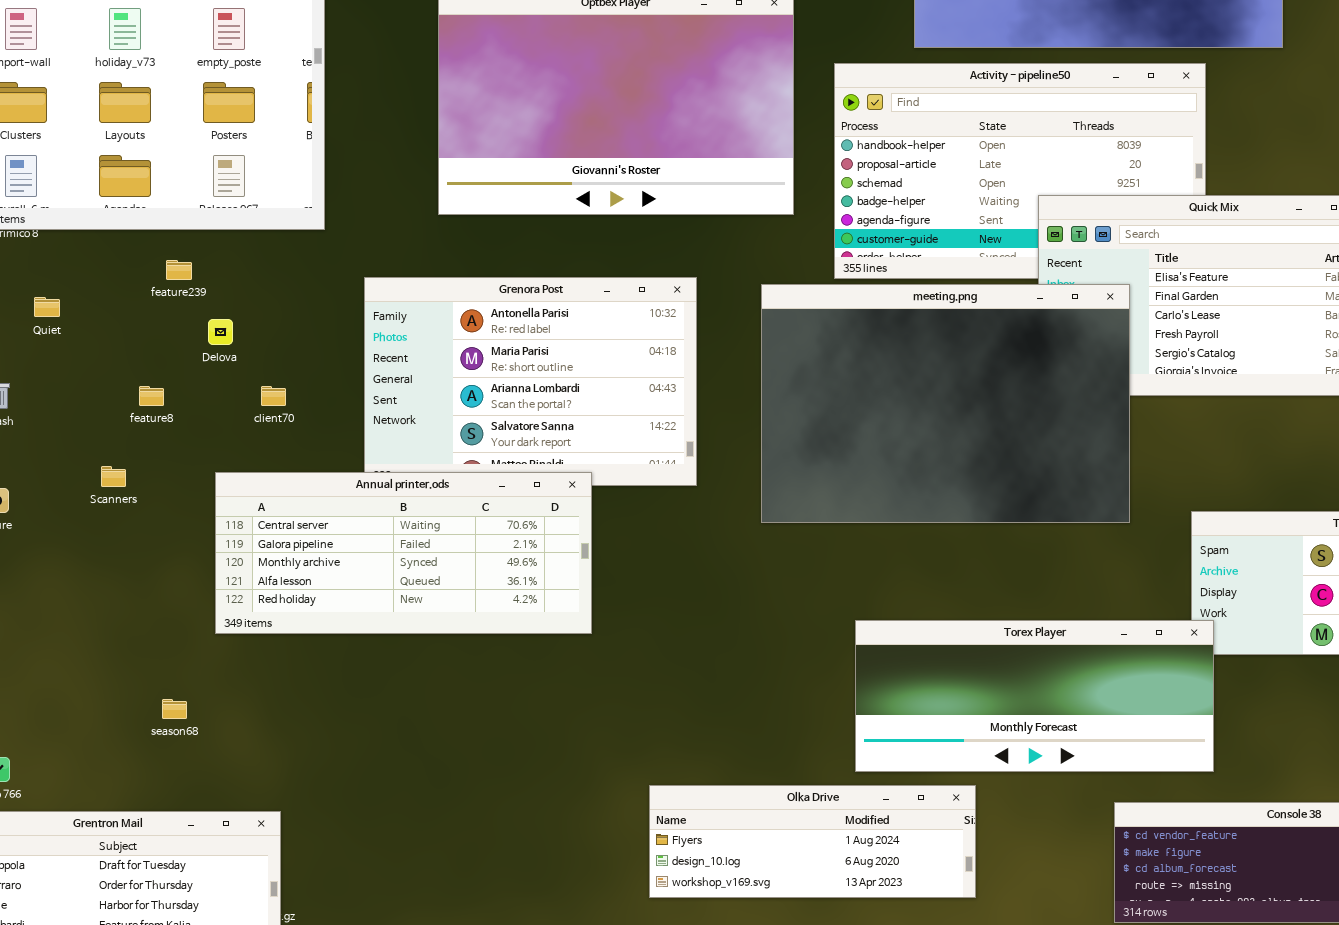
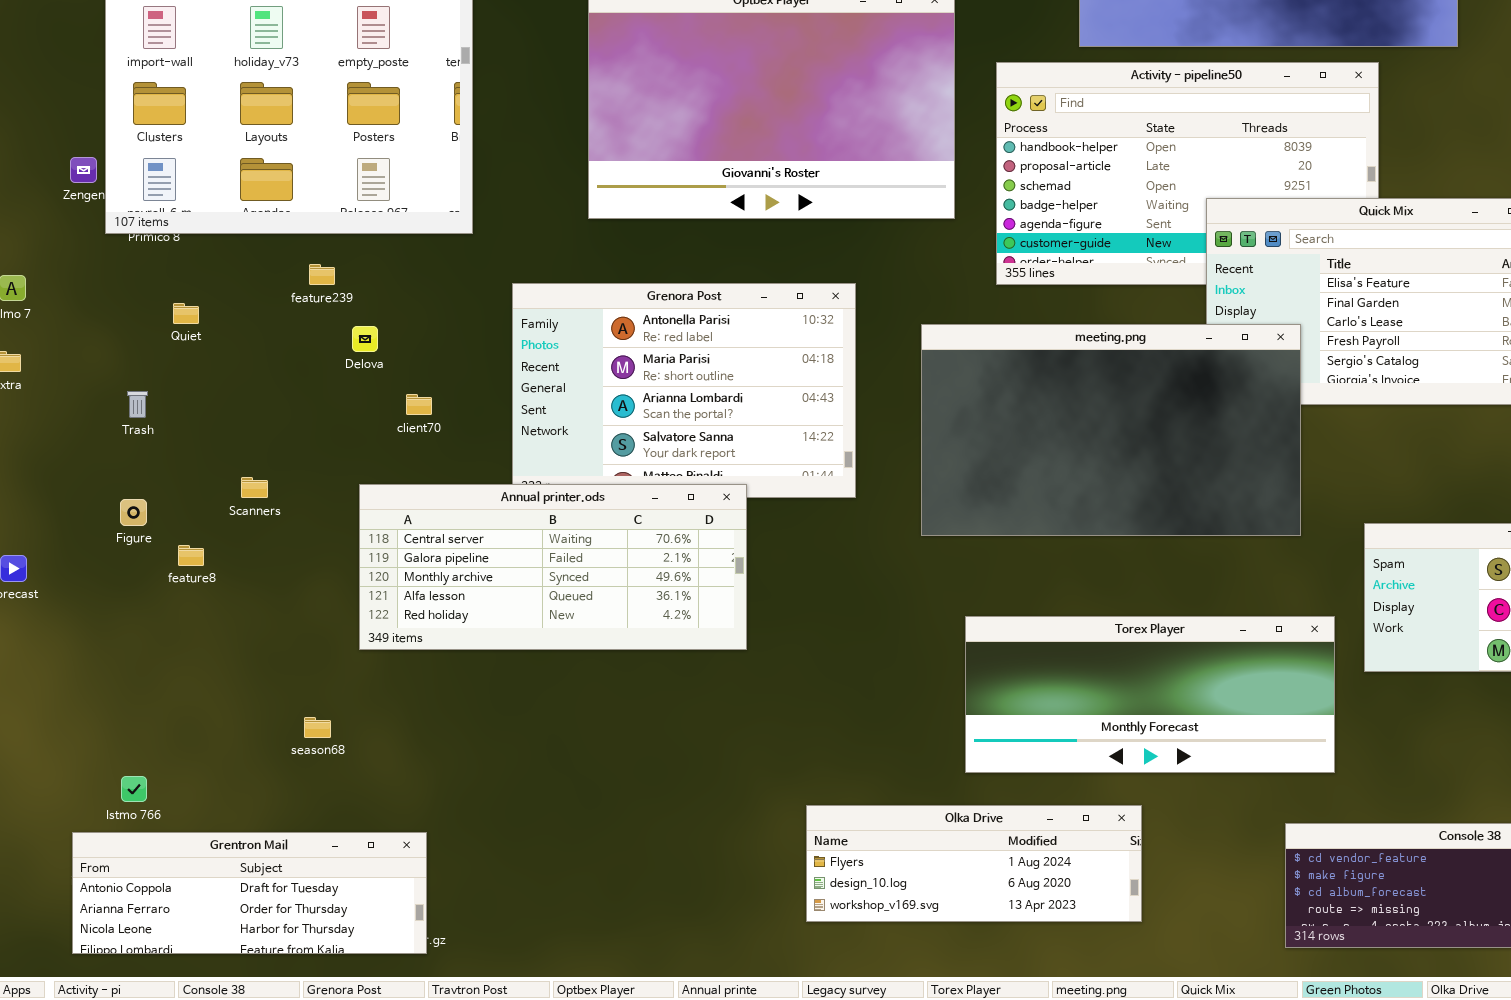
meeting.png: [761,284,1130,523] -> [921,324,1301,536], resized
feature8: [139,386,164,406] -> [178,545,204,566], moved
Torex Player: [855,620,1214,772] -> [965,616,1335,773], moved

